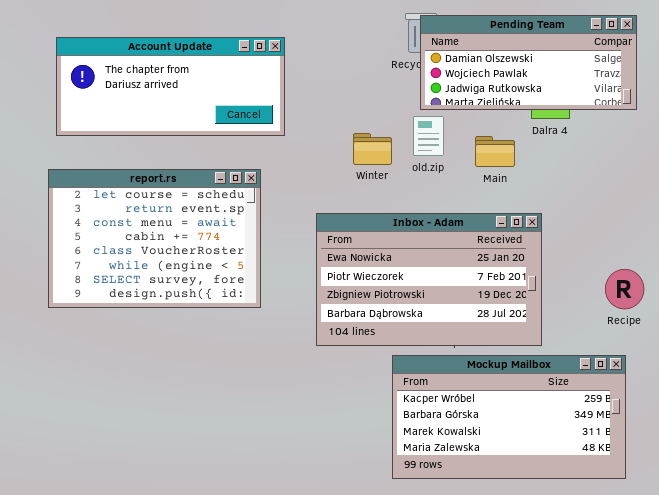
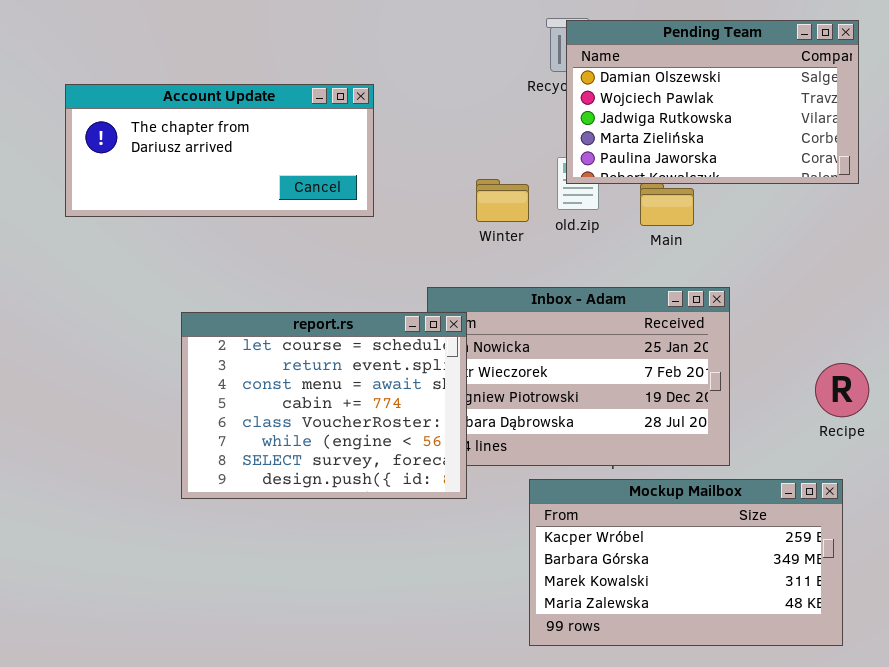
Pending Team: [420,15,637,110] -> [566,20,859,184], resized
Account Update: [56,37,285,136] -> [65,84,374,217], moved
report.rs: [48,169,261,308] -> [181,312,467,499], moved

